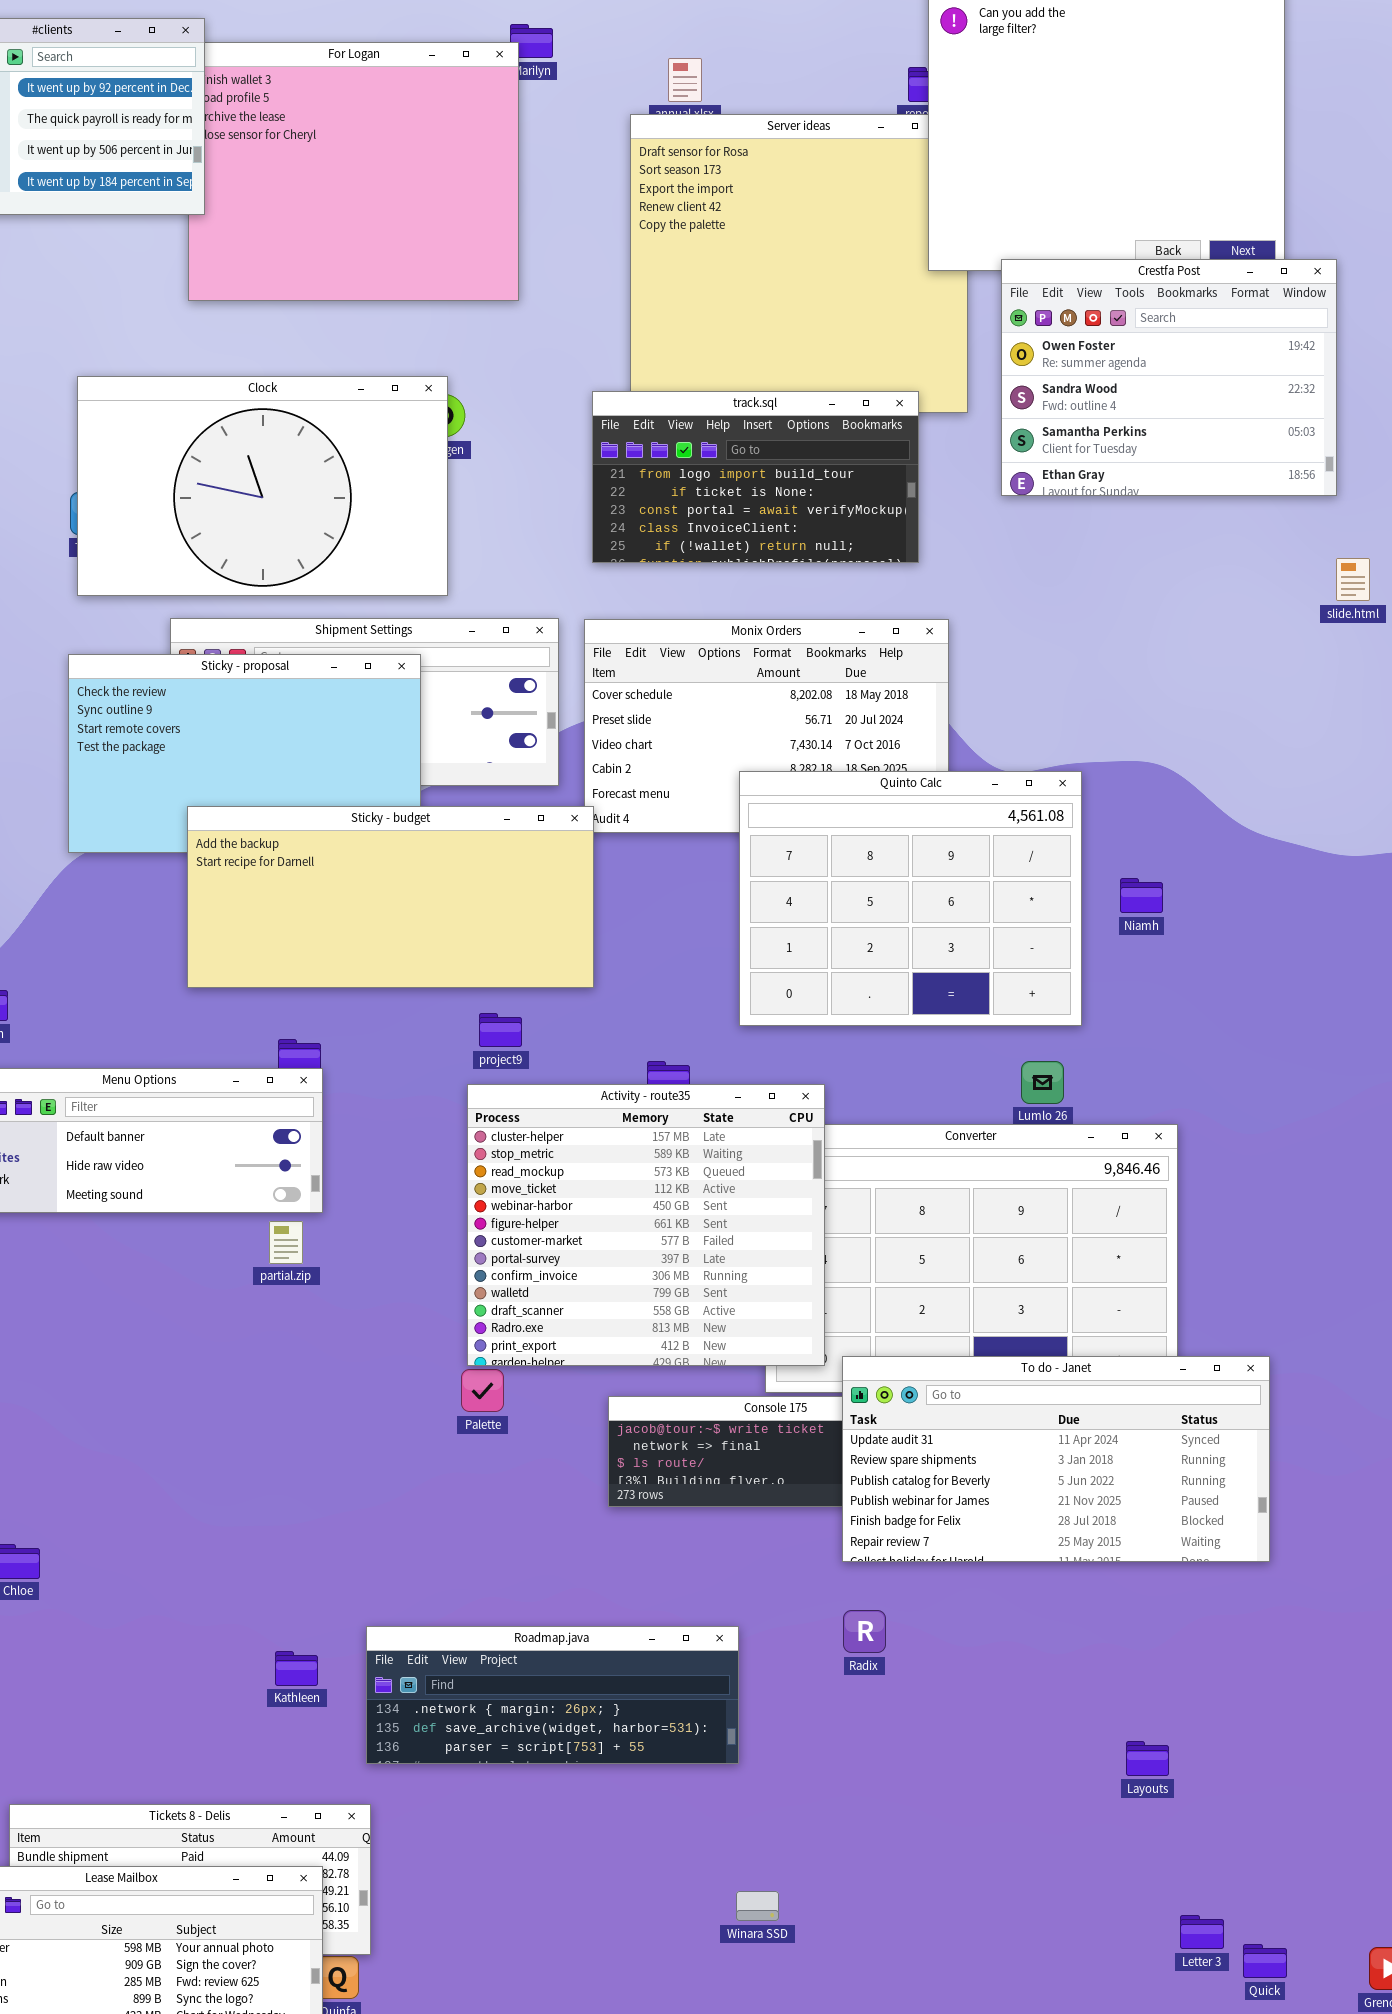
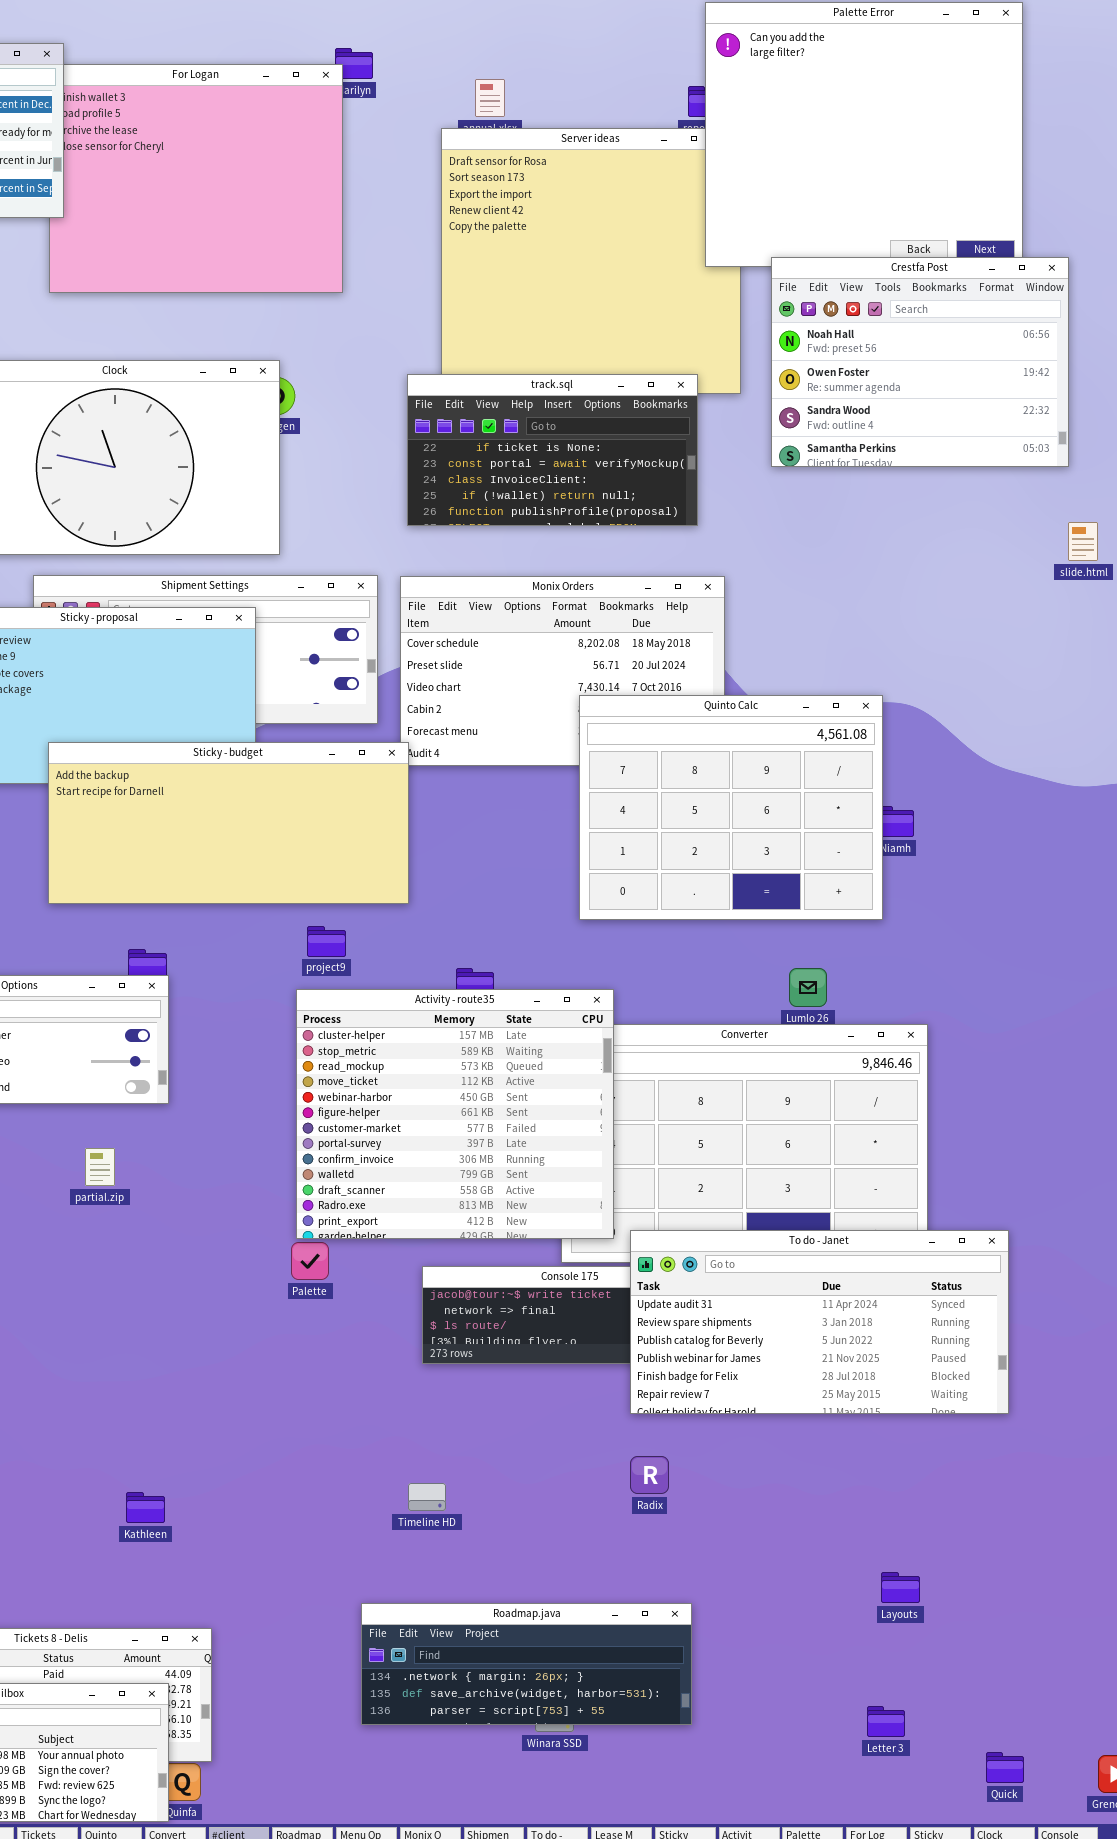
Crestfa Post: [1001,259,1337,496] -> [771,257,1069,467], scrolled up 1 row
track.sql: [592,391,919,563] -> [407,374,698,526], scrolled down 1 row
Quinto Calc: [739,771,1082,1026] -> [579,695,883,920], moved
partial.zip: [269,1221,303,1264] -> [85,1148,115,1186], moved
Roadmap.java: [366,1626,739,1764] -> [361,1603,692,1725], moved
Letter 3: [1180,1915,1224,1949] -> [867,1706,905,1737], moved

